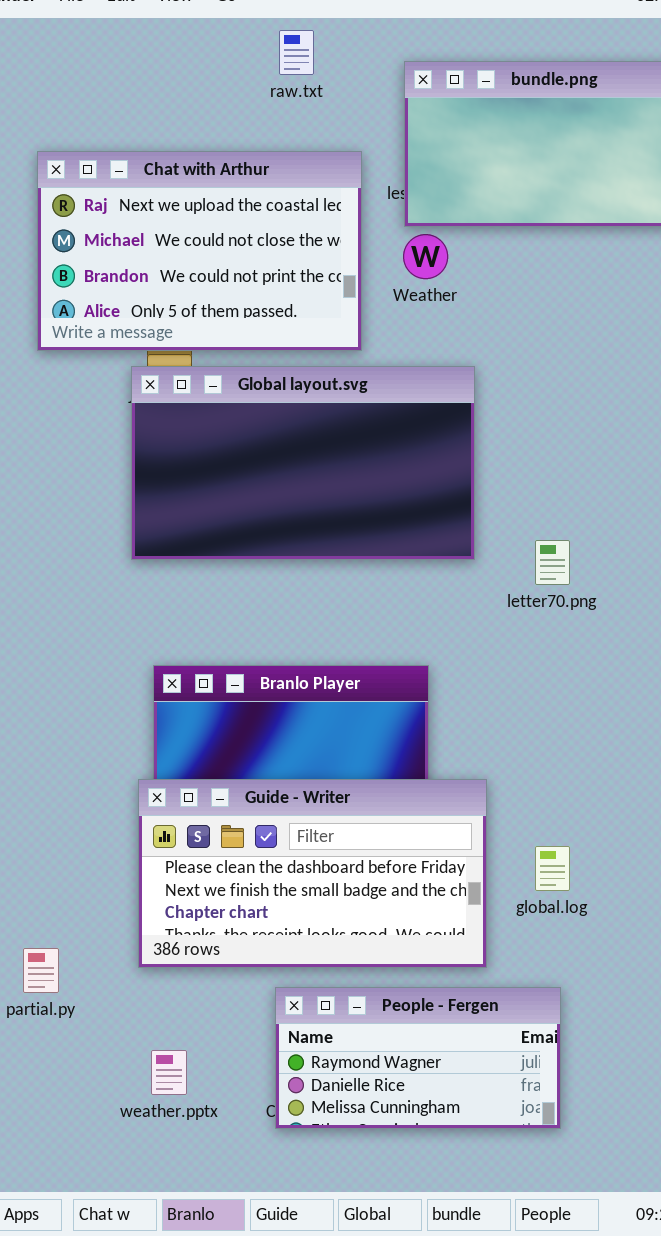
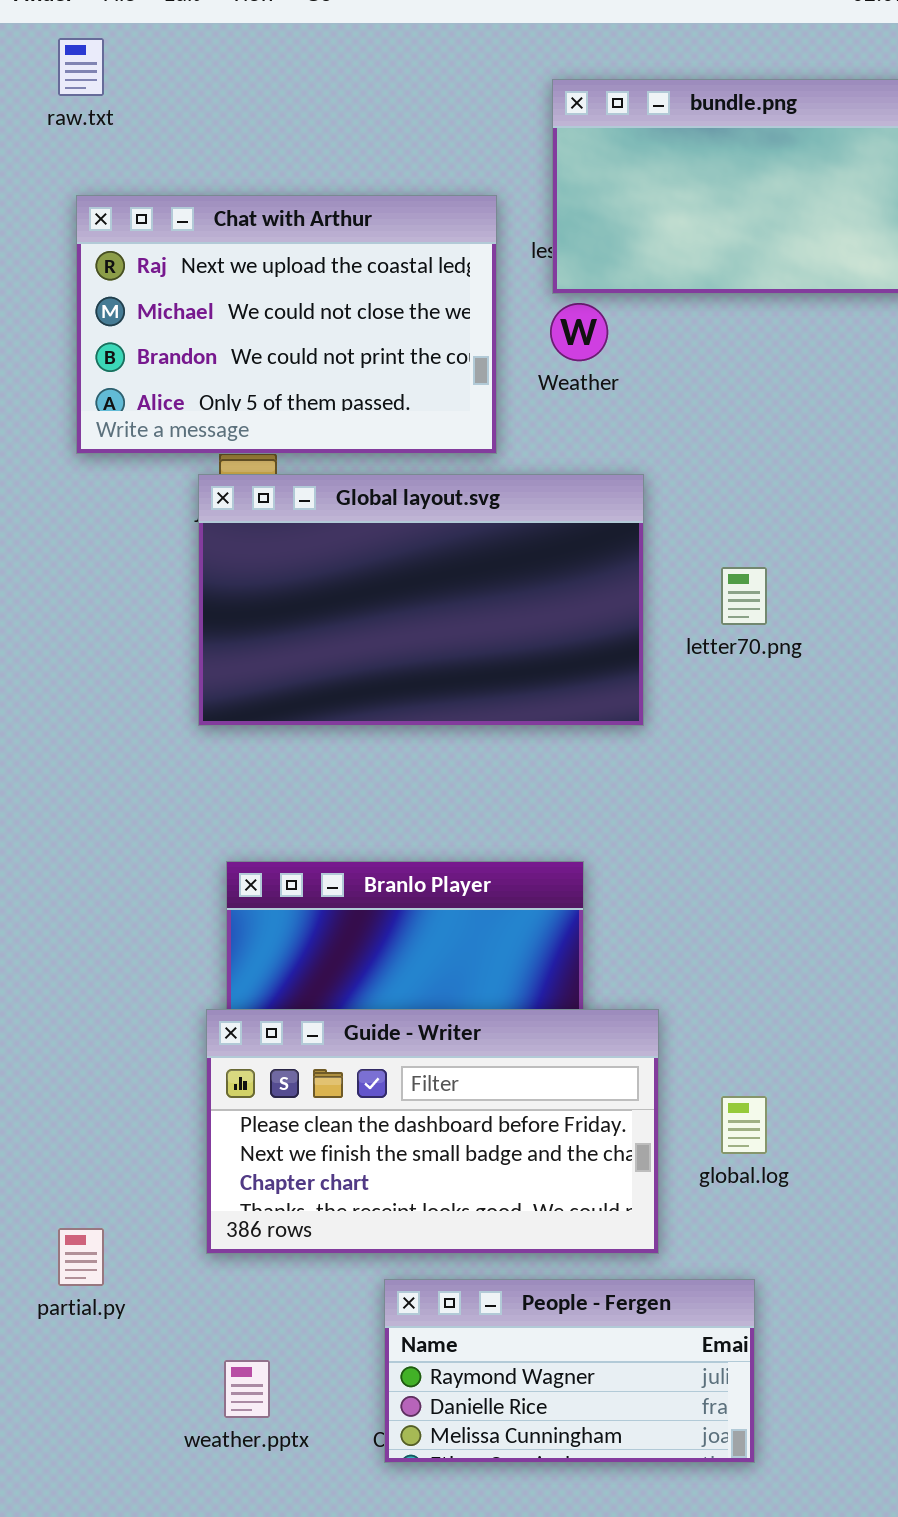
raw.txt: [279,30,314,75] -> [58,38,104,96], moved
letter70.png: [535,540,570,585] -> [721,567,767,625], moved

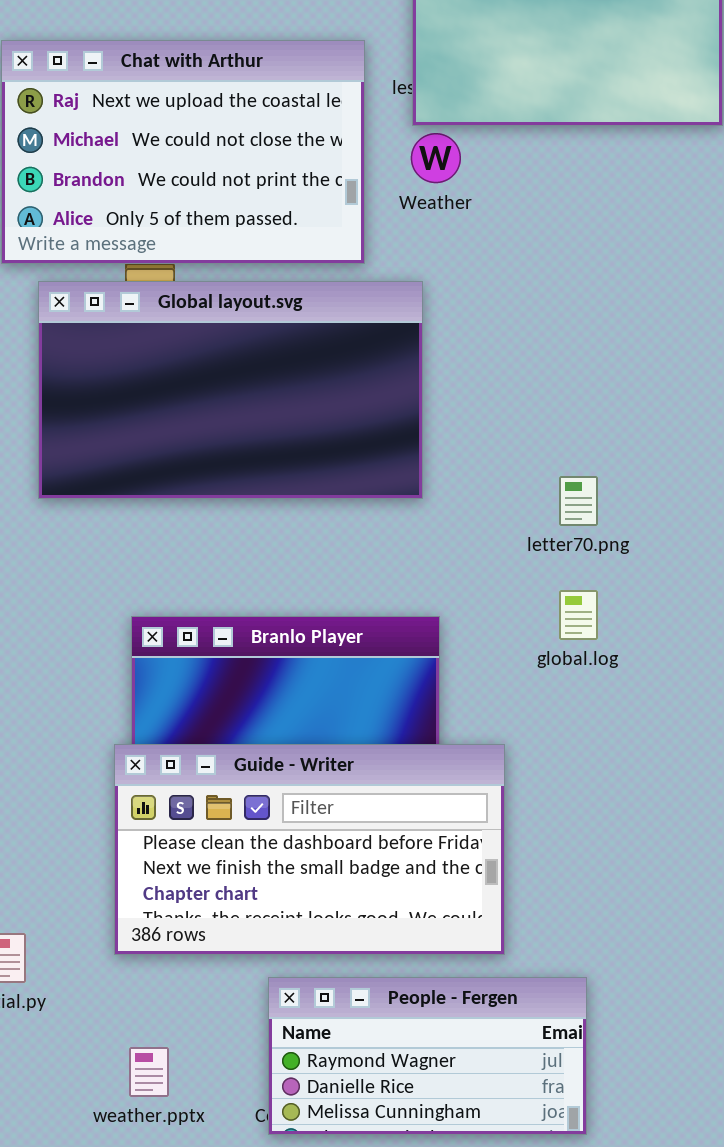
Global layout.svg: [198,474,644,726] -> [38,281,423,499], moved
letter70.png: [721,567,767,625] -> [559,476,598,526], moved
global.log: [721,1096,767,1154] -> [559,590,598,640], moved

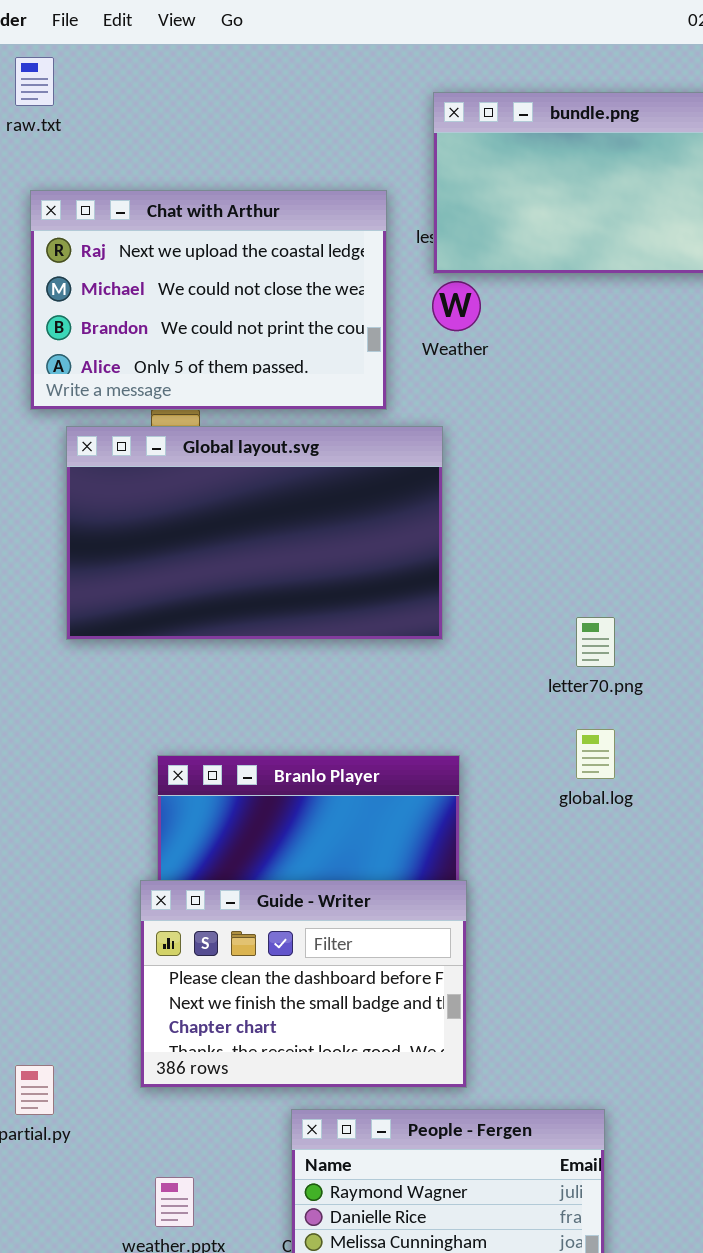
Guide - Writer: [114,744,505,955] -> [140,880,467,1088], resized

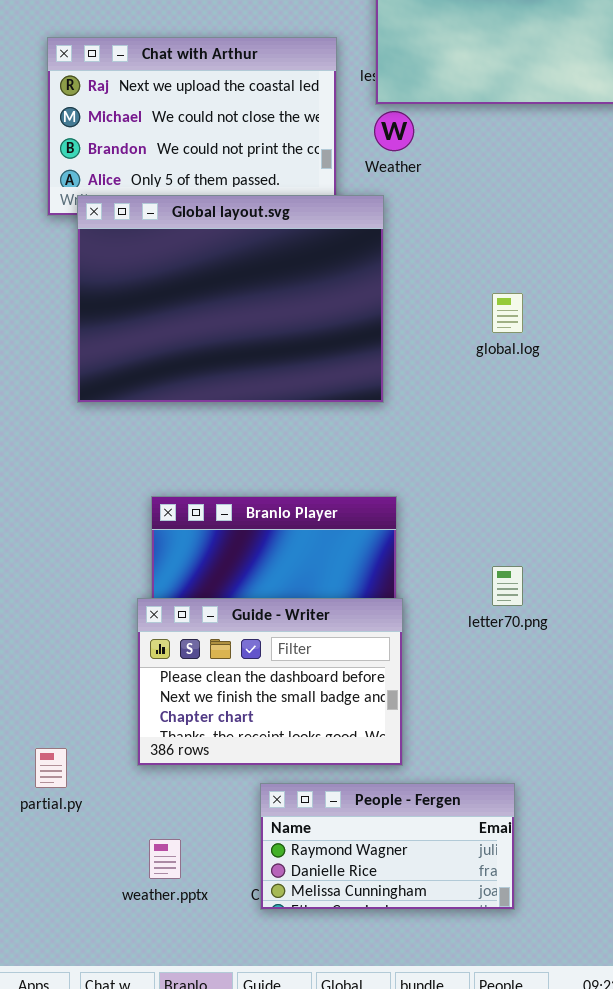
Global layout.svg: [66,426,443,640] -> [77,195,384,403], resized
letter70.png: [576,617,615,667] -> [492,566,523,606], moved
global.log: [576,729,615,779] -> [492,293,523,333], moved

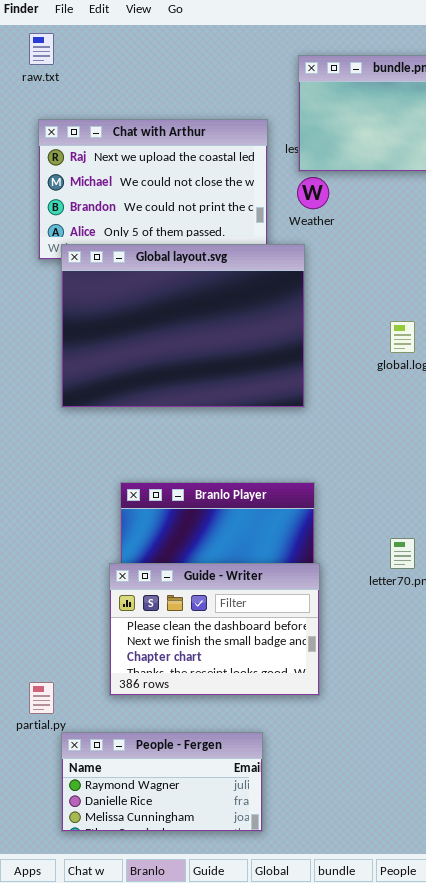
People - Fergen: [260,783,515,910] -> [61,732,263,832], moved

